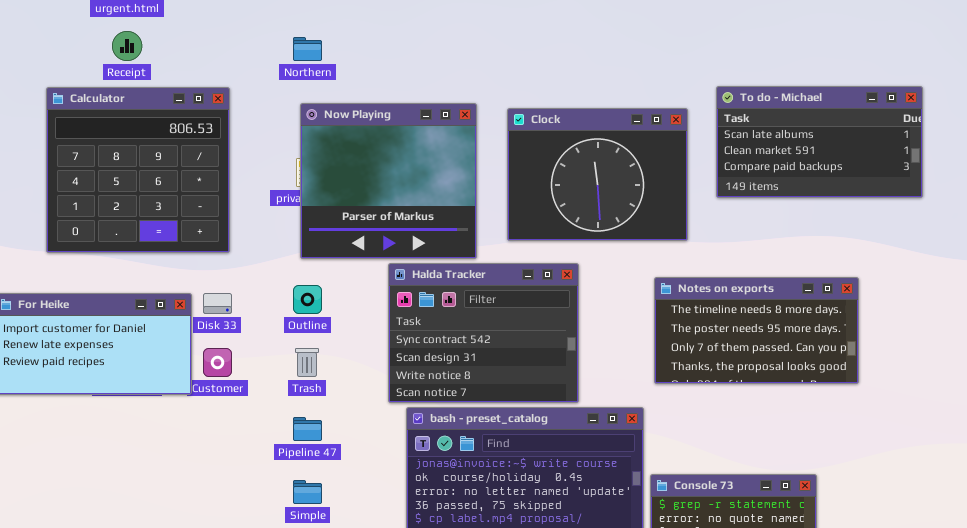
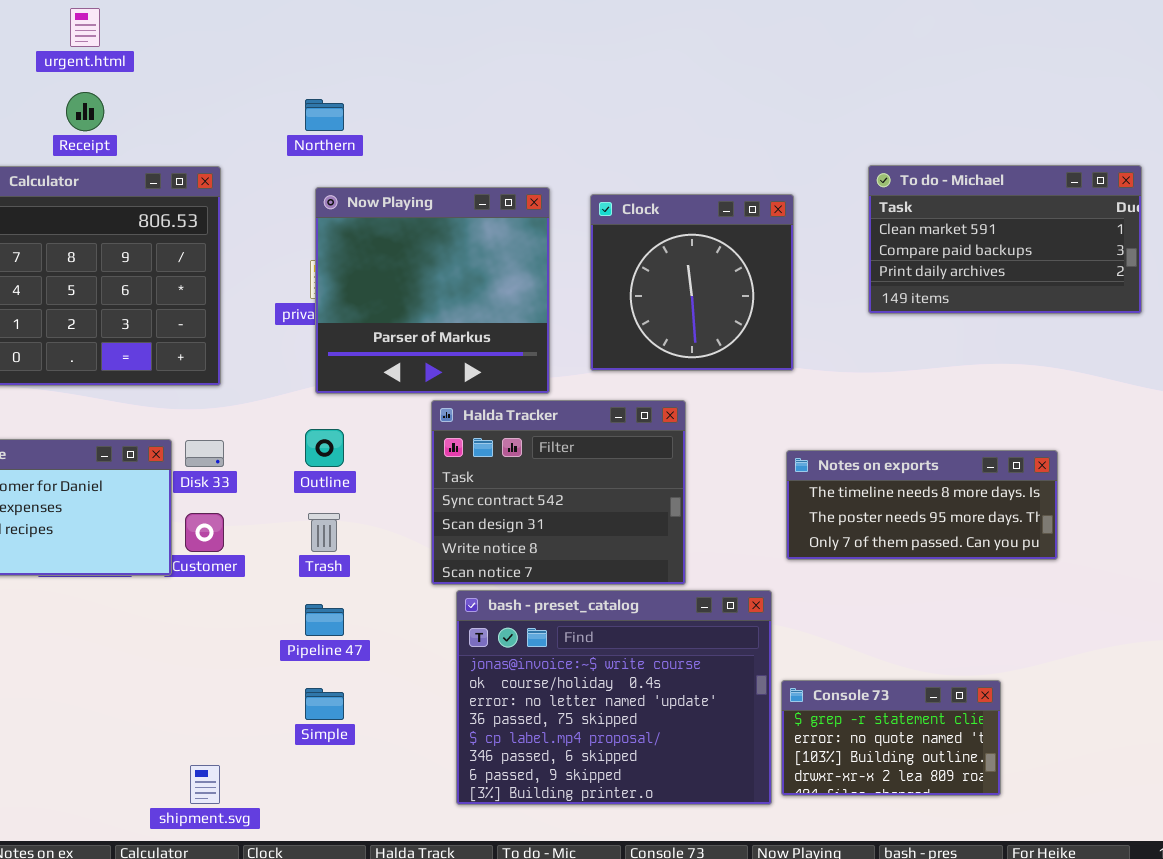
To do - Michael: [716,86,923,198] -> [868,165,1142,314], scrolled down 1 row
Clock: [507,108,688,241] -> [590,194,794,371], resized
Notes on exports: [654,277,859,384] -> [786,450,1058,560], resized

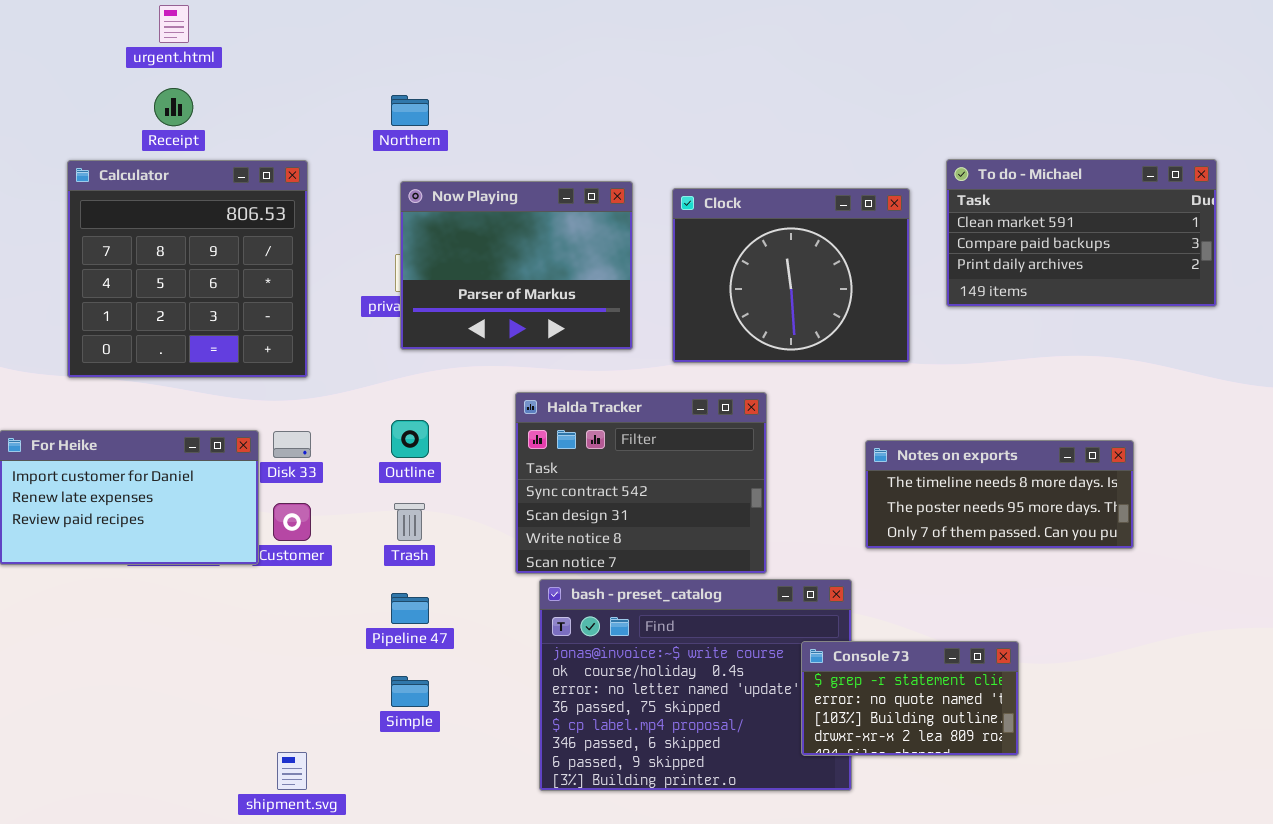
Now Playing: [315,187,550,394] -> [400,181,633,350], resized
Clock: [590,194,794,371] -> [672,188,910,363], resized
Console 73: [781,680,1001,796] -> [801,641,1019,756], moved

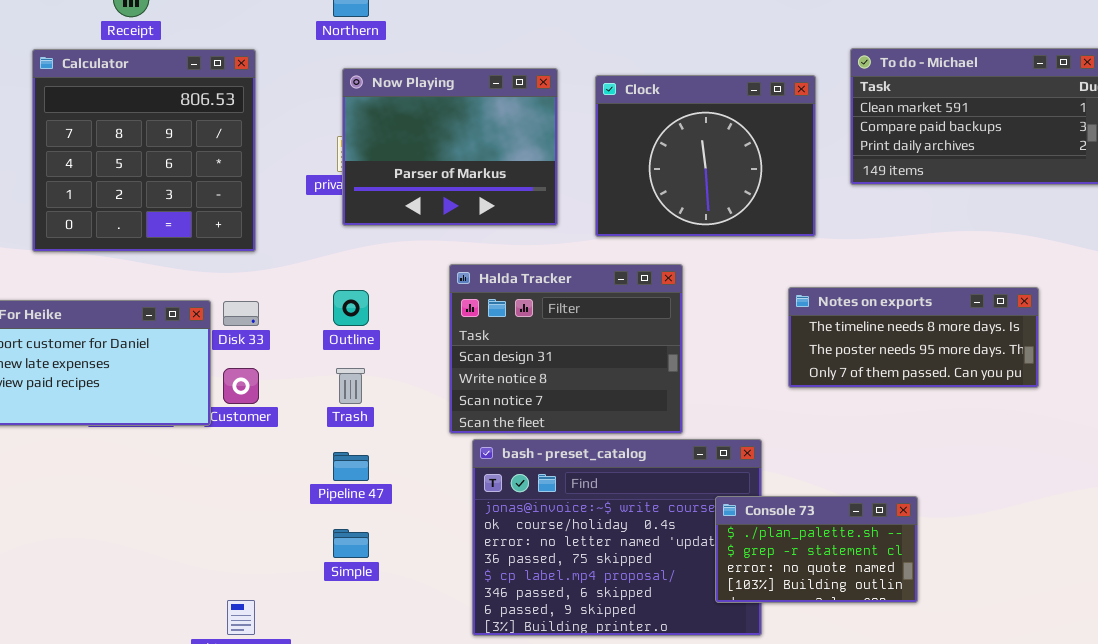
Halda Tracker: [515,392,767,574] -> [449,264,683,434], scrolled down 1 row
Notes on exports: [865,440,1134,549] -> [788,287,1039,388], moved
Console 73: [801,641,1019,756] -> [715,496,918,603], scrolled up 1 row

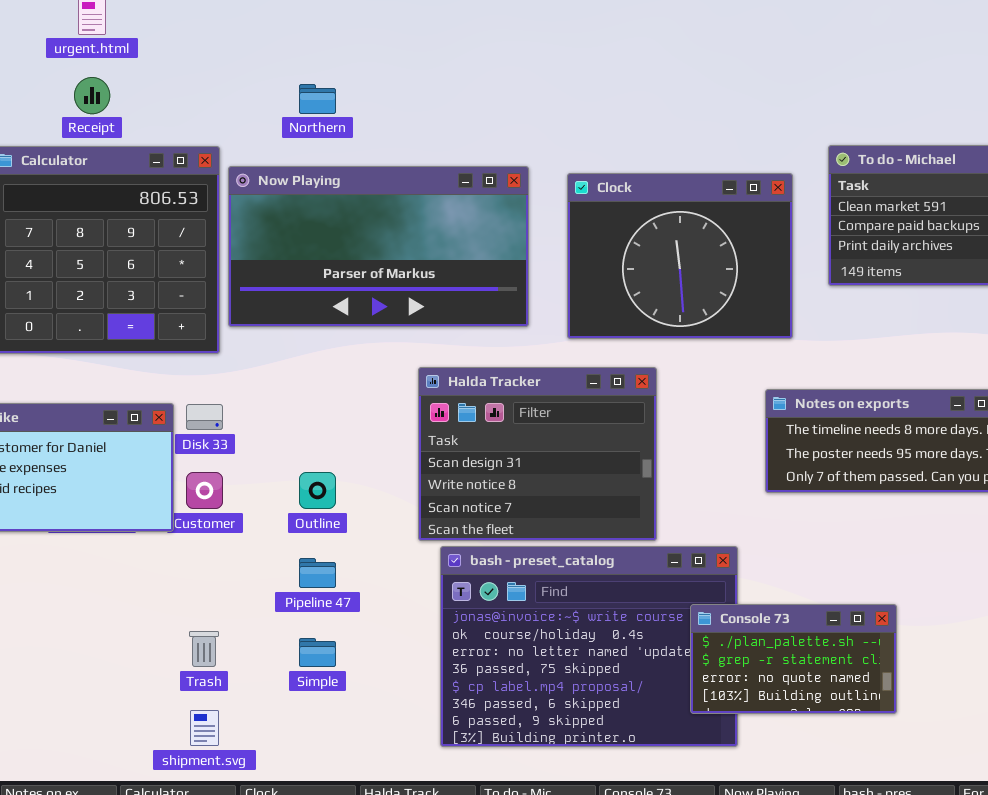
Now Playing: [342,68,558,226] -> [228,166,529,327], resized
Outline: [333,290,369,326] -> [299,472,336,509], moved
Trash: [336,368,365,404] -> [189,631,219,667], moved

